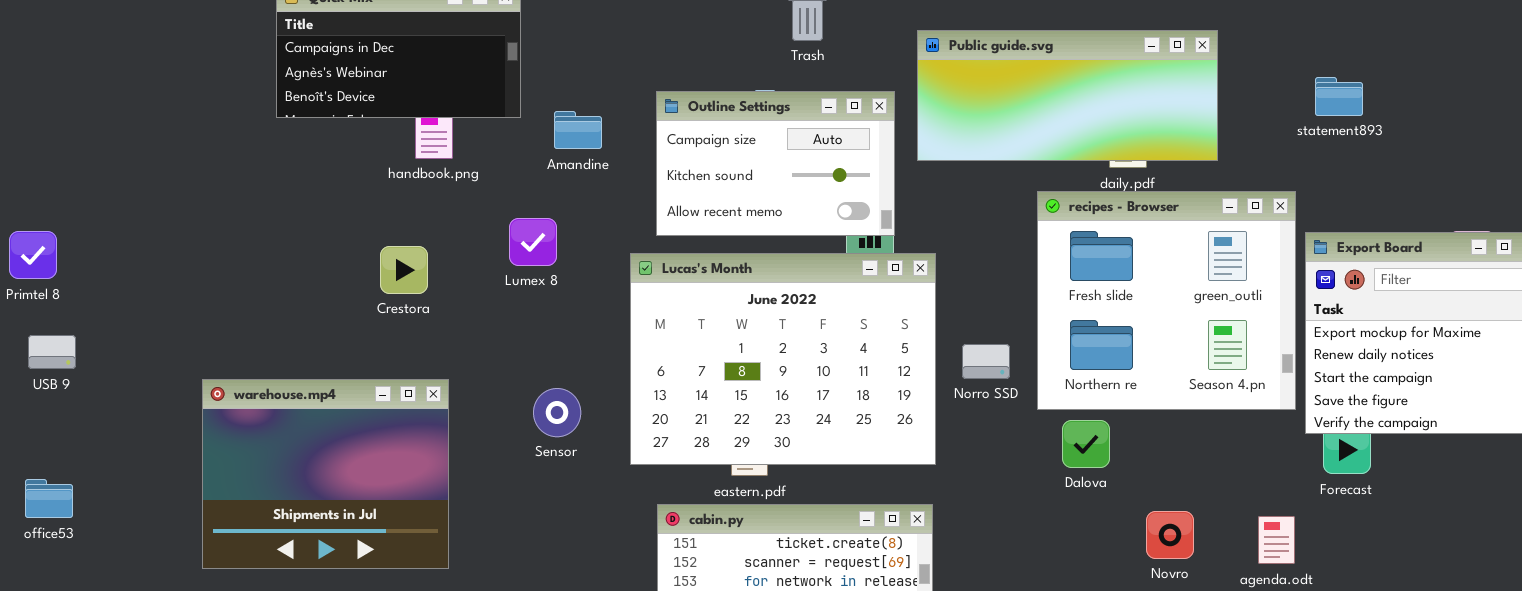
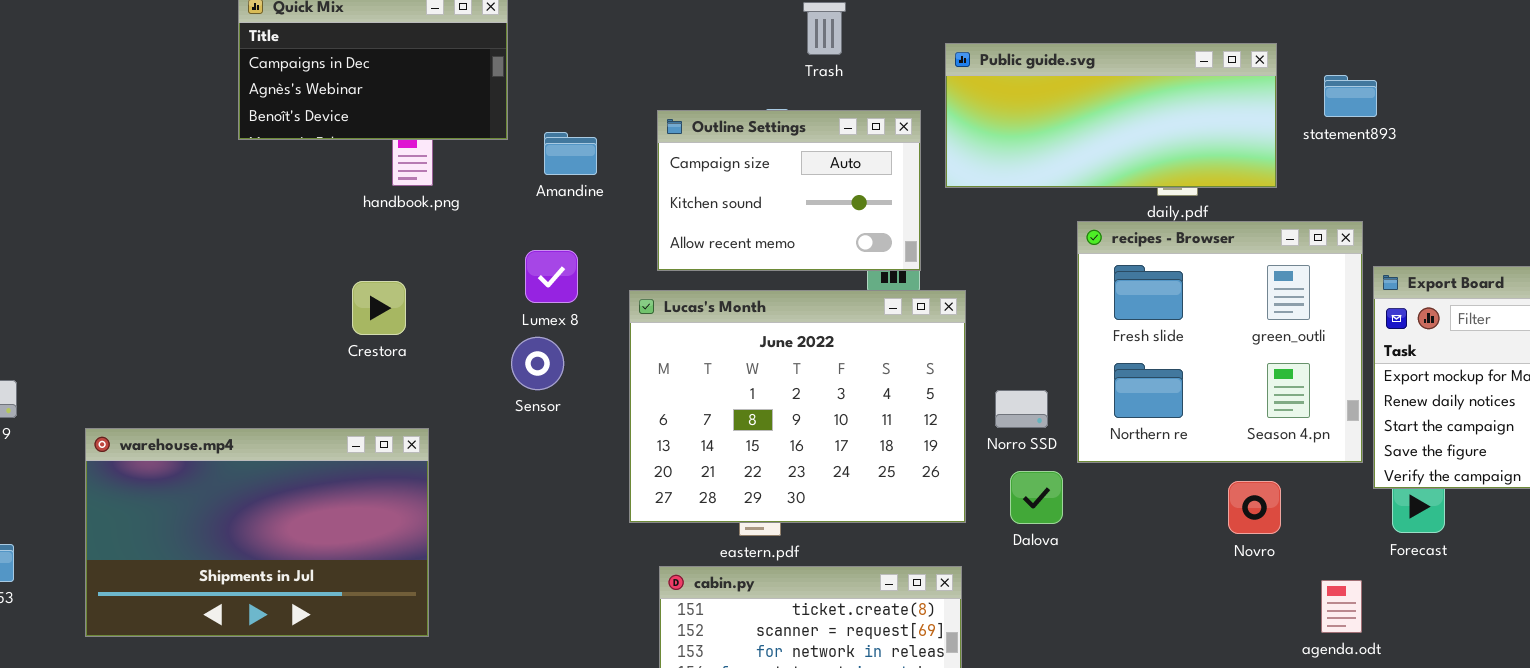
statement893: [1315,77,1363,116] -> [1324,75,1377,117], moved
Lumex 8: [509,218,557,266] -> [525,250,578,303], moved
warehouse.mp4: [202,379,449,569] -> [85,428,429,637], resized
Sensor: [533,388,581,437] -> [511,337,564,390], moved
Dalova: [1062,420,1110,468] -> [1010,471,1063,524], moved
Novro: [1146,511,1194,559] -> [1228,481,1281,534], moved

